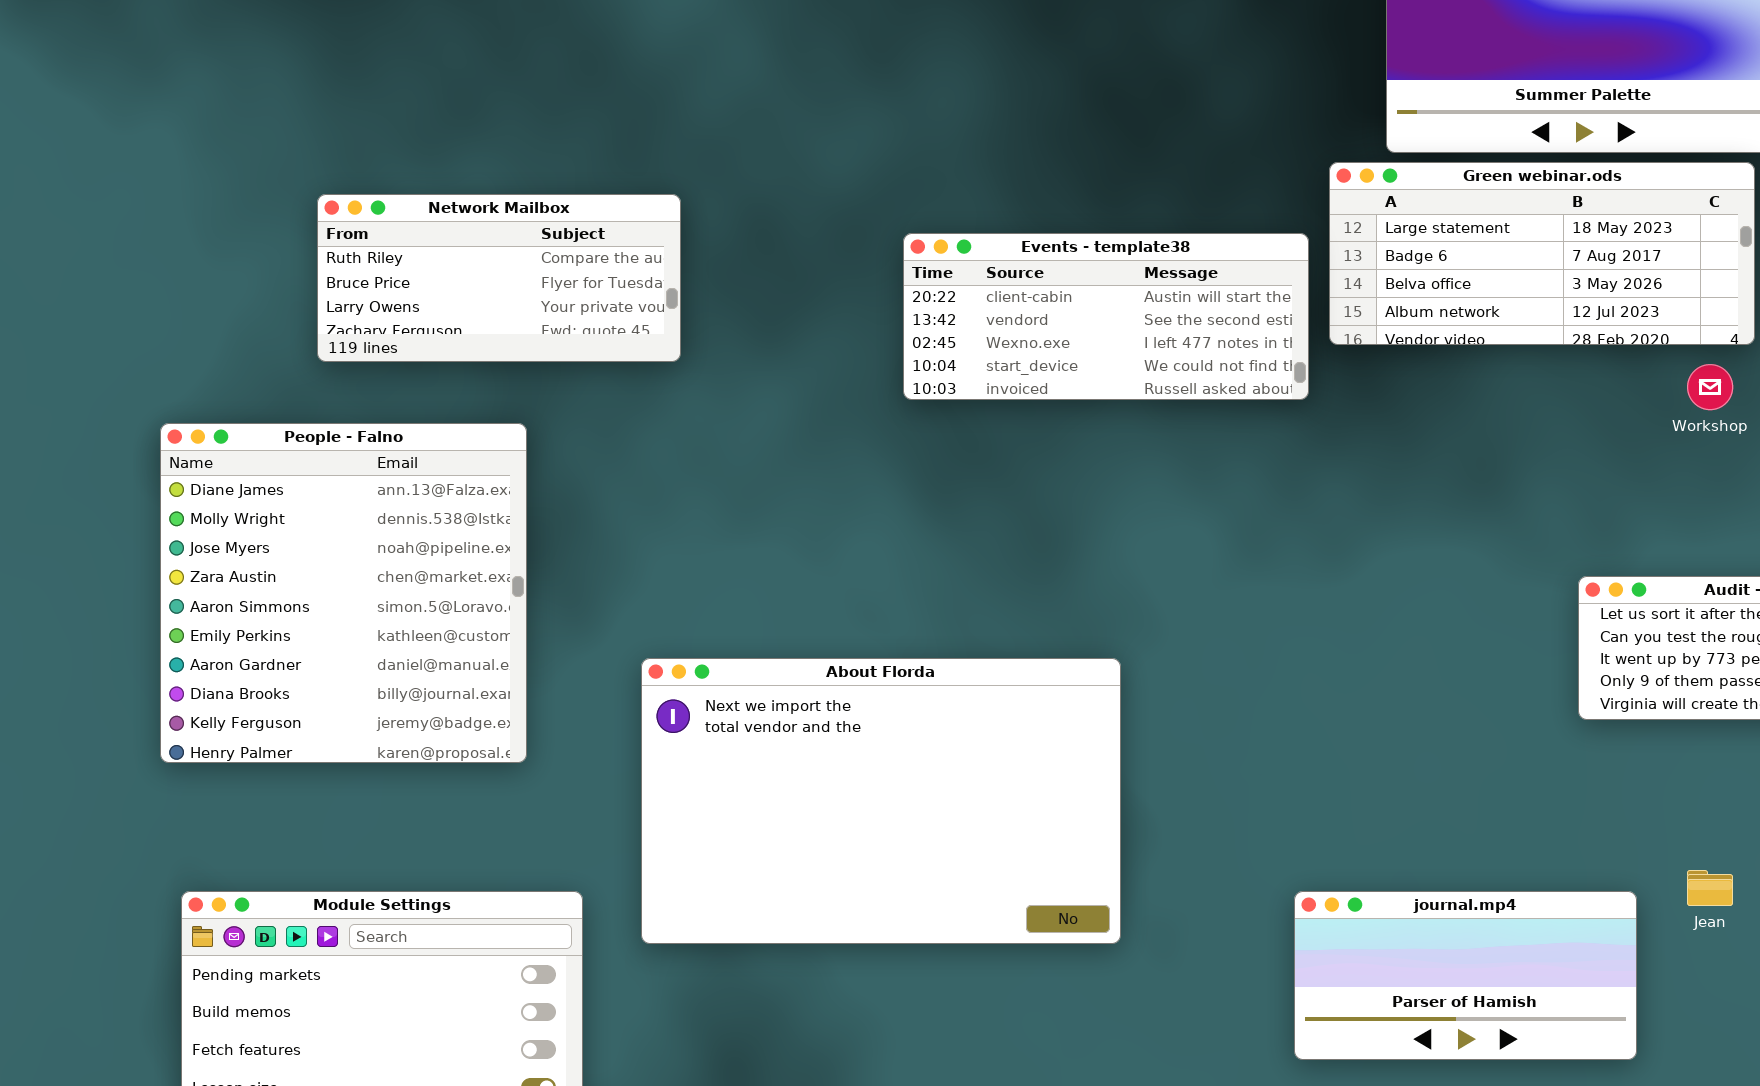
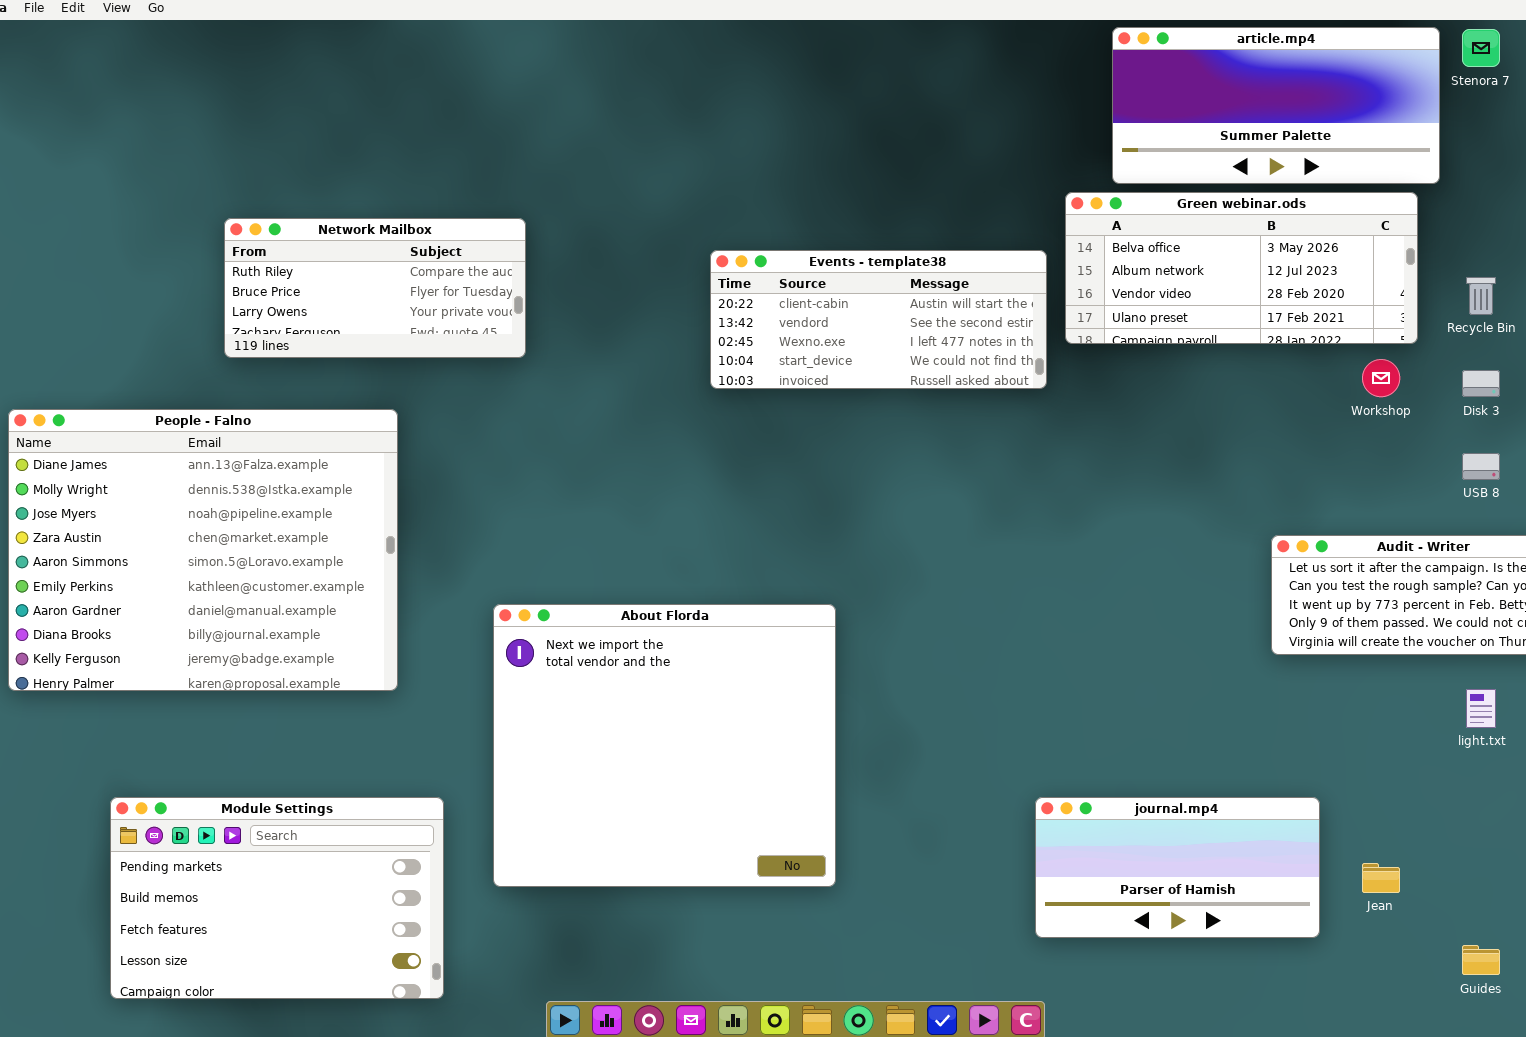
Green webinar.ods: [1329,162,1755,345] -> [1065,192,1418,344], scrolled down 2 rows
People - Falno: [160,423,527,763] -> [8,409,398,691], resized
About Florda: [641,658,1121,944] -> [493,604,836,887], resized
Jean: [1687,870,1733,906] -> [1362,863,1400,893], moved

